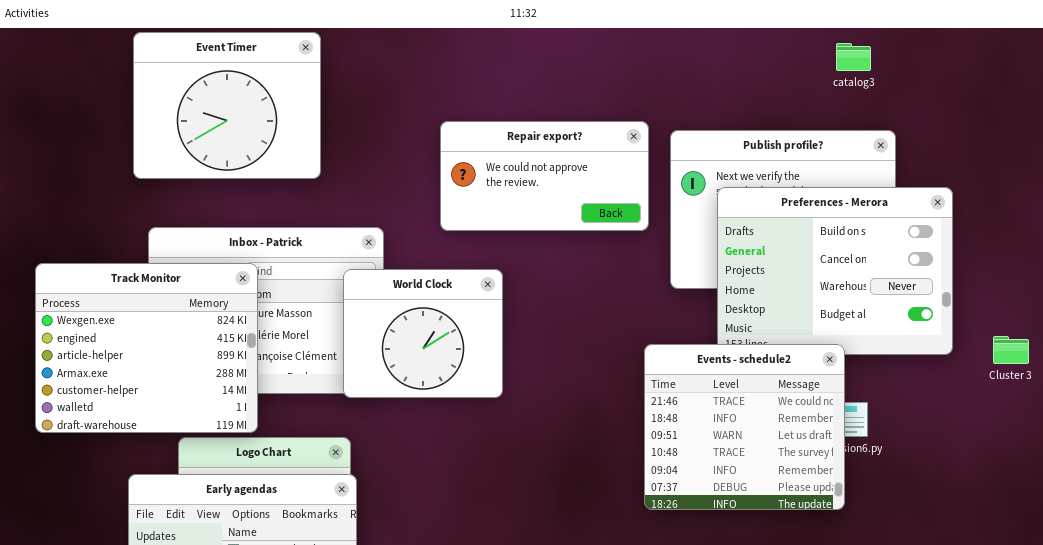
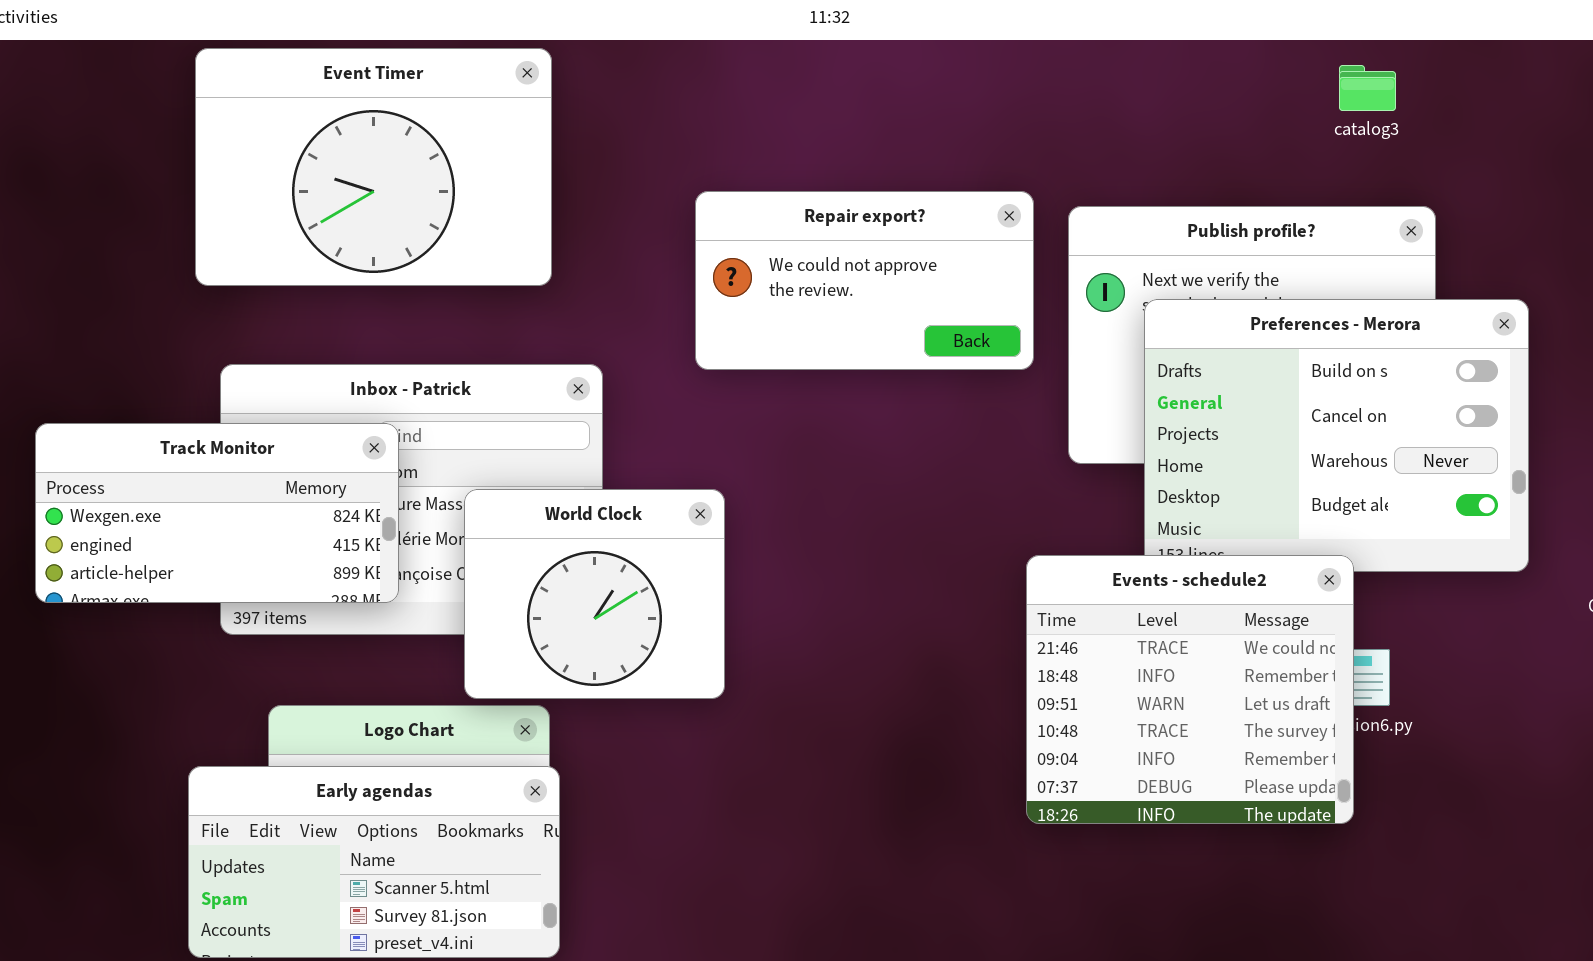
Event Timer: [133,32,321,179] -> [195,48,552,286], resized
Track Monitor: [35,263,258,433] -> [35,423,399,603], resized
World Clock: [343,269,503,398] -> [464,489,725,699], moved

